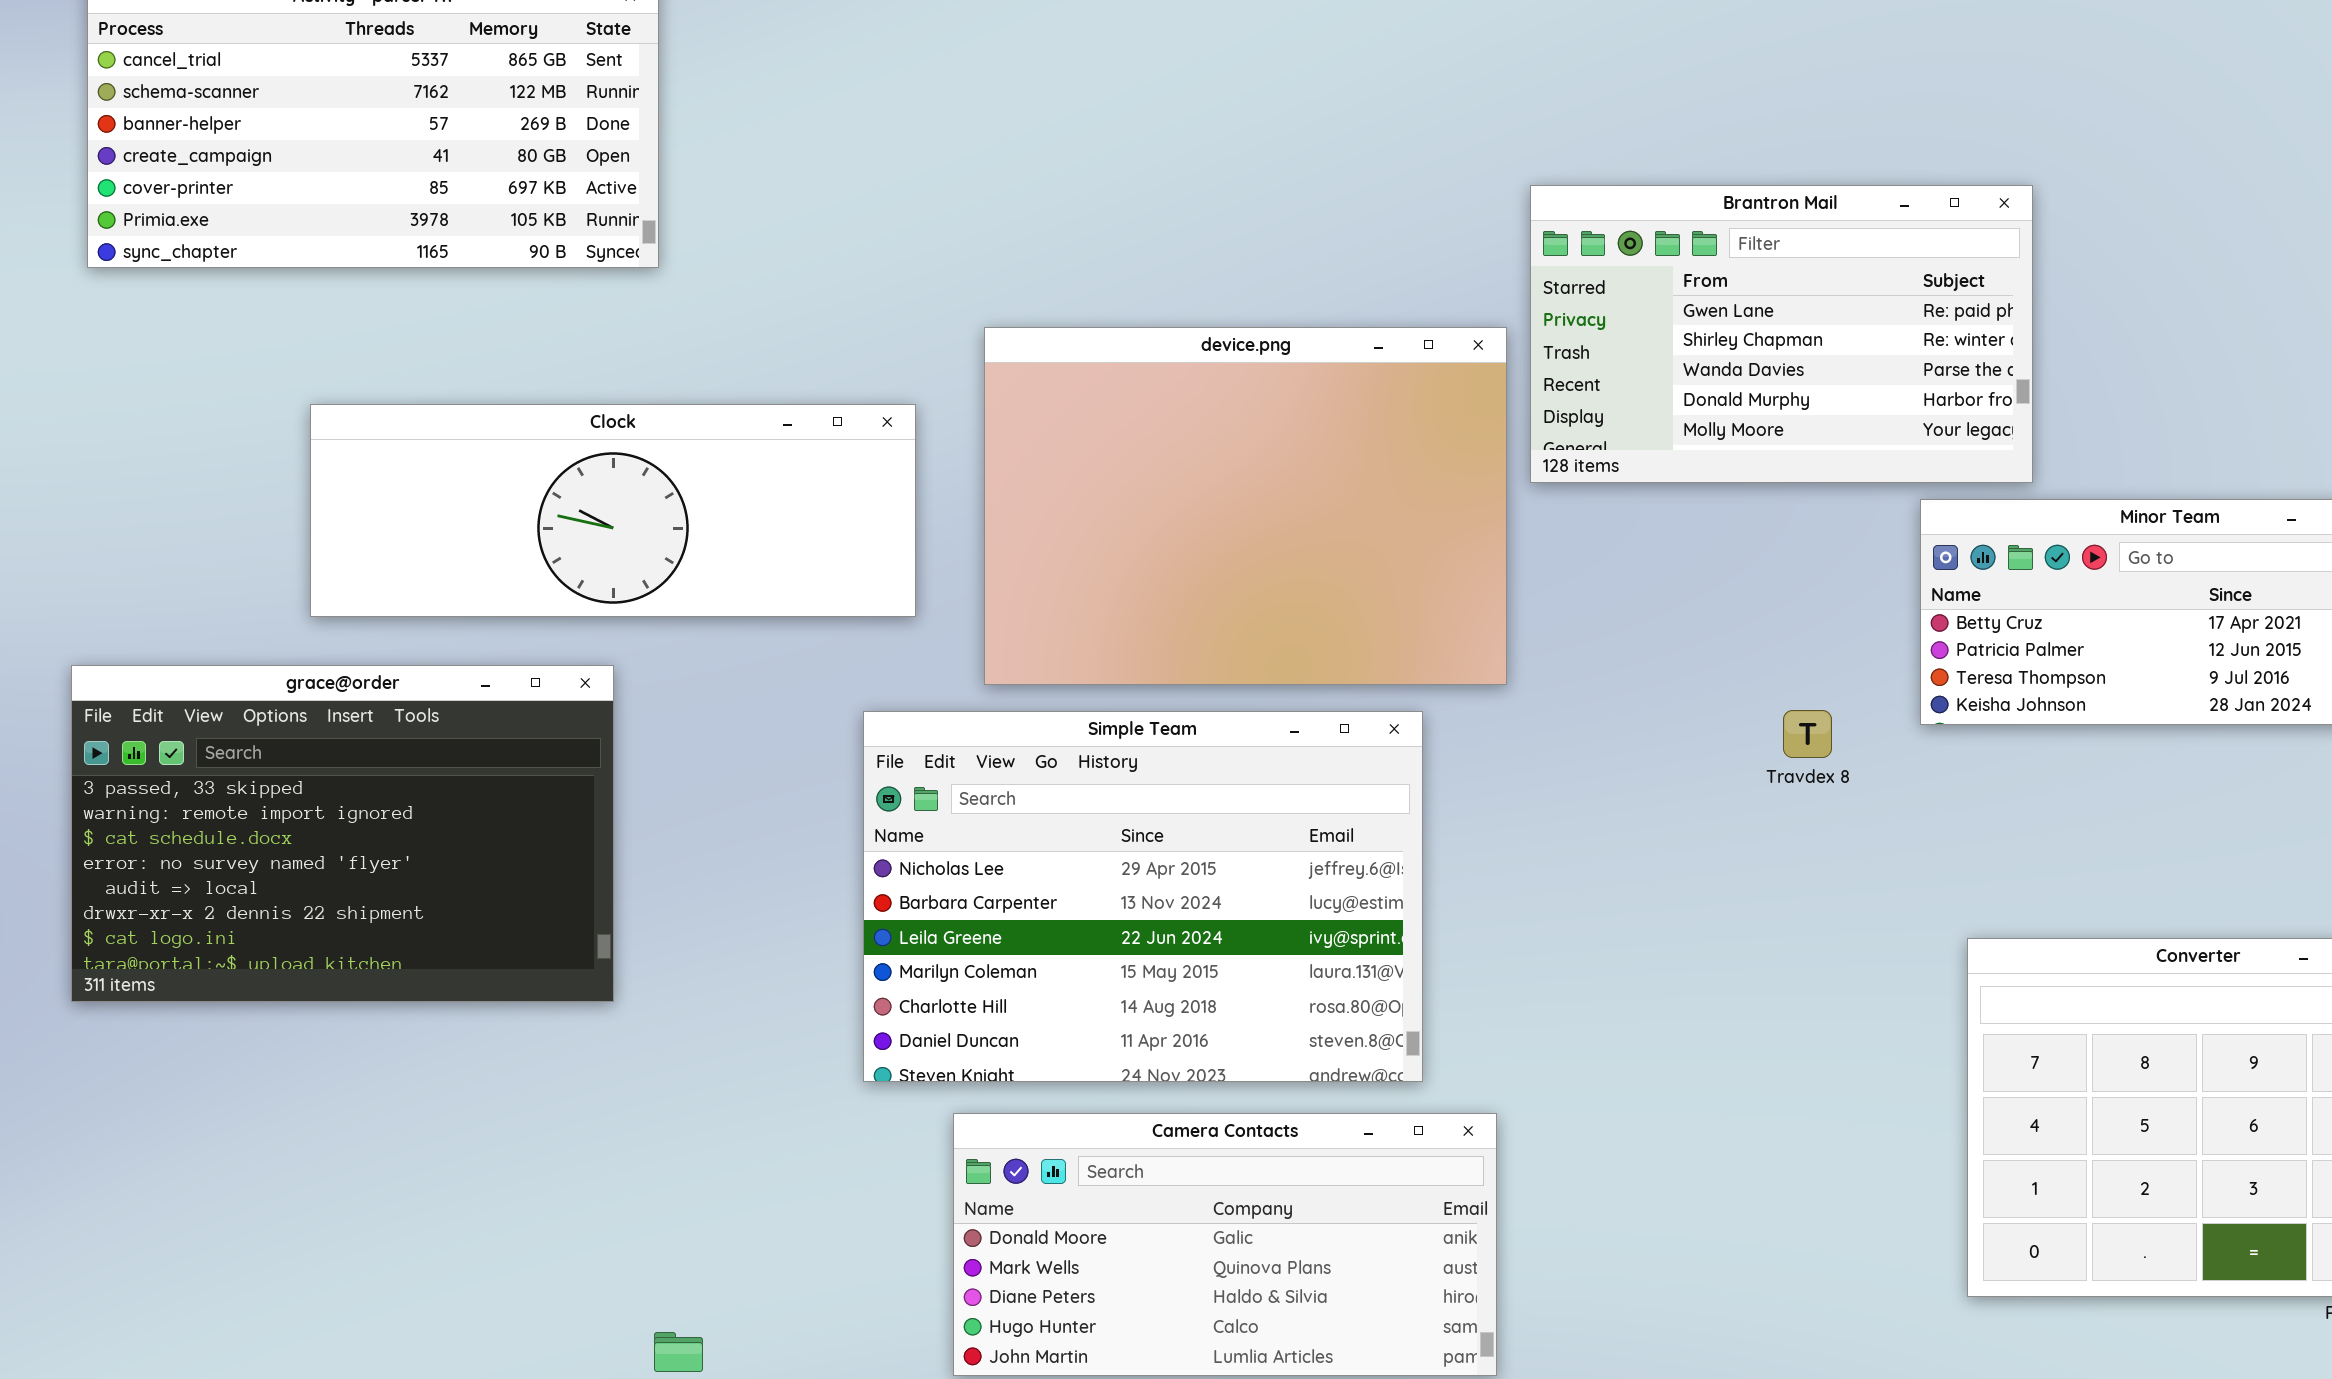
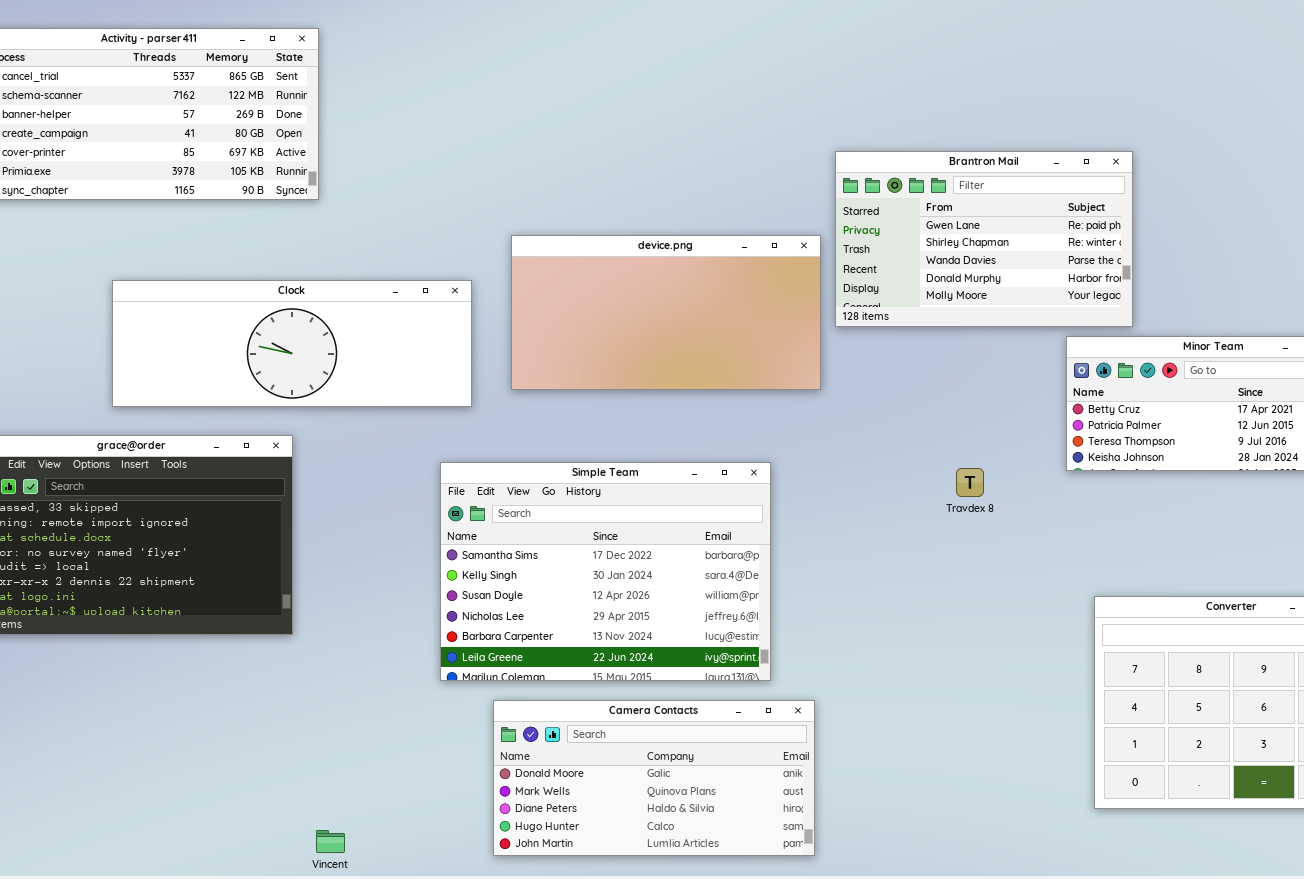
device.png: [984,327,1507,685] -> [511,235,821,390], resized
Travdex 8: [1783,710,1832,758] -> [956,468,984,497], moved
Simple Team: [863,711,1423,1082] -> [440,462,771,681], scrolled up 3 rows

